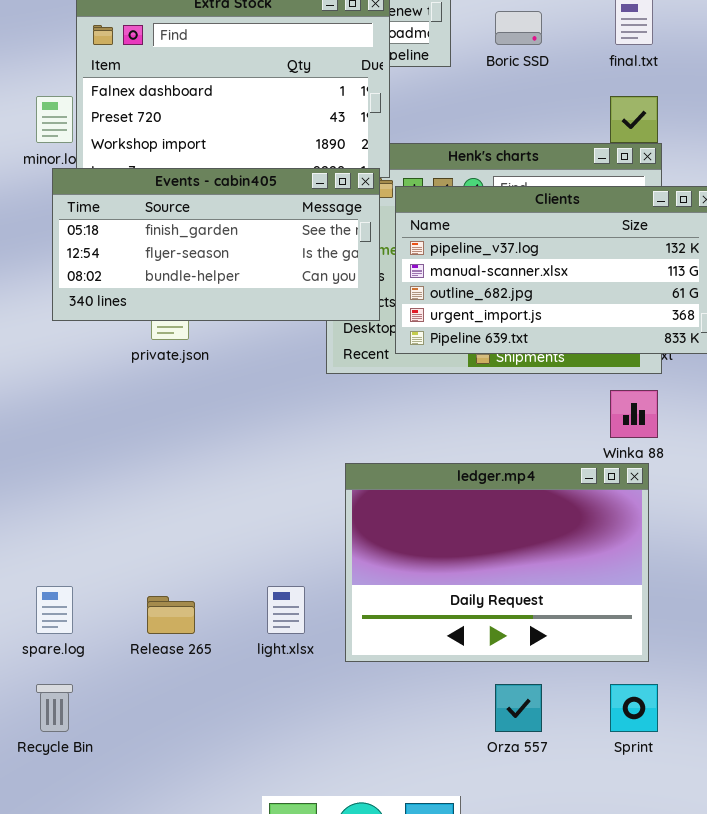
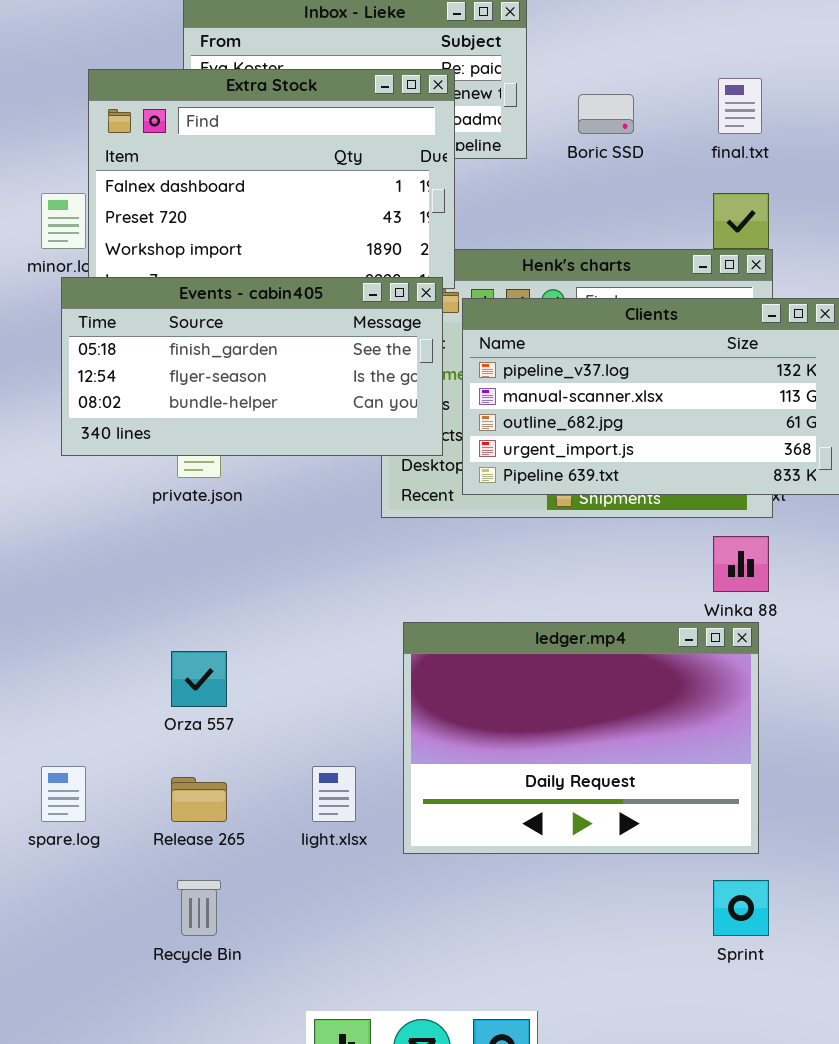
Recycle Bin: [36,684,73,732] -> [177,880,221,936], moved
Orza 557: [495,684,542,732] -> [171,651,227,707], moved

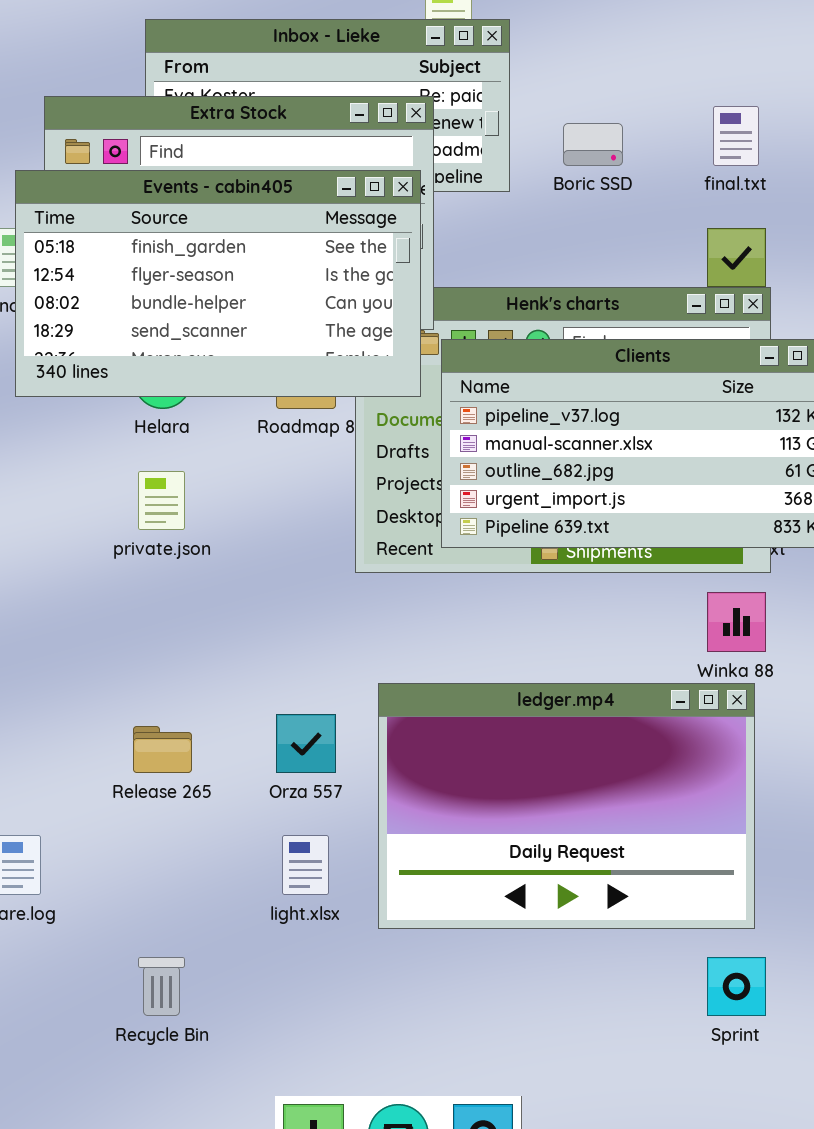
Events - cabin405: [61,277,443,456] -> [15,170,421,397], moved, resized
Orza 557: [171,651,227,707] -> [276,714,336,773], moved
Release 265: [171,777,227,822] -> [133,726,192,773], moved

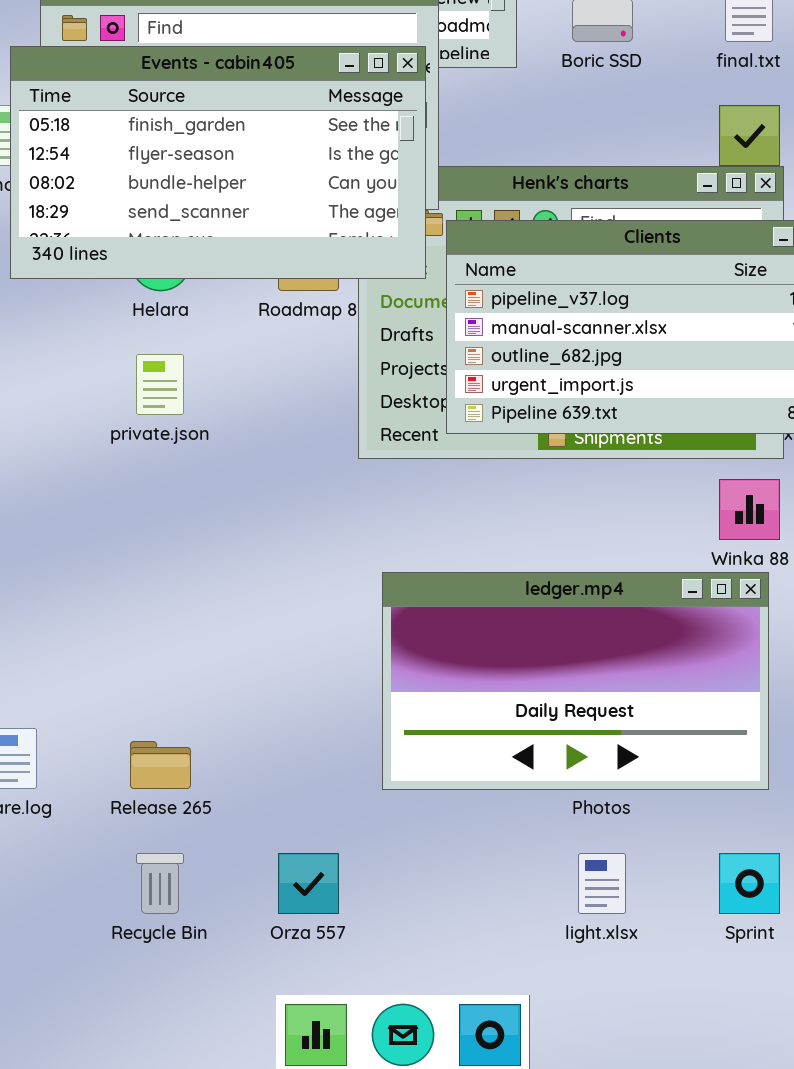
ledger.mp4: [378,683,755,929] -> [382,572,769,790], resized
Orza 557: [276,714,336,773] -> [278,853,339,914], moved
Release 265: [133,726,192,773] -> [130,741,191,789], moved
light.xlsx: [282,835,329,895] -> [578,853,626,914], moved

